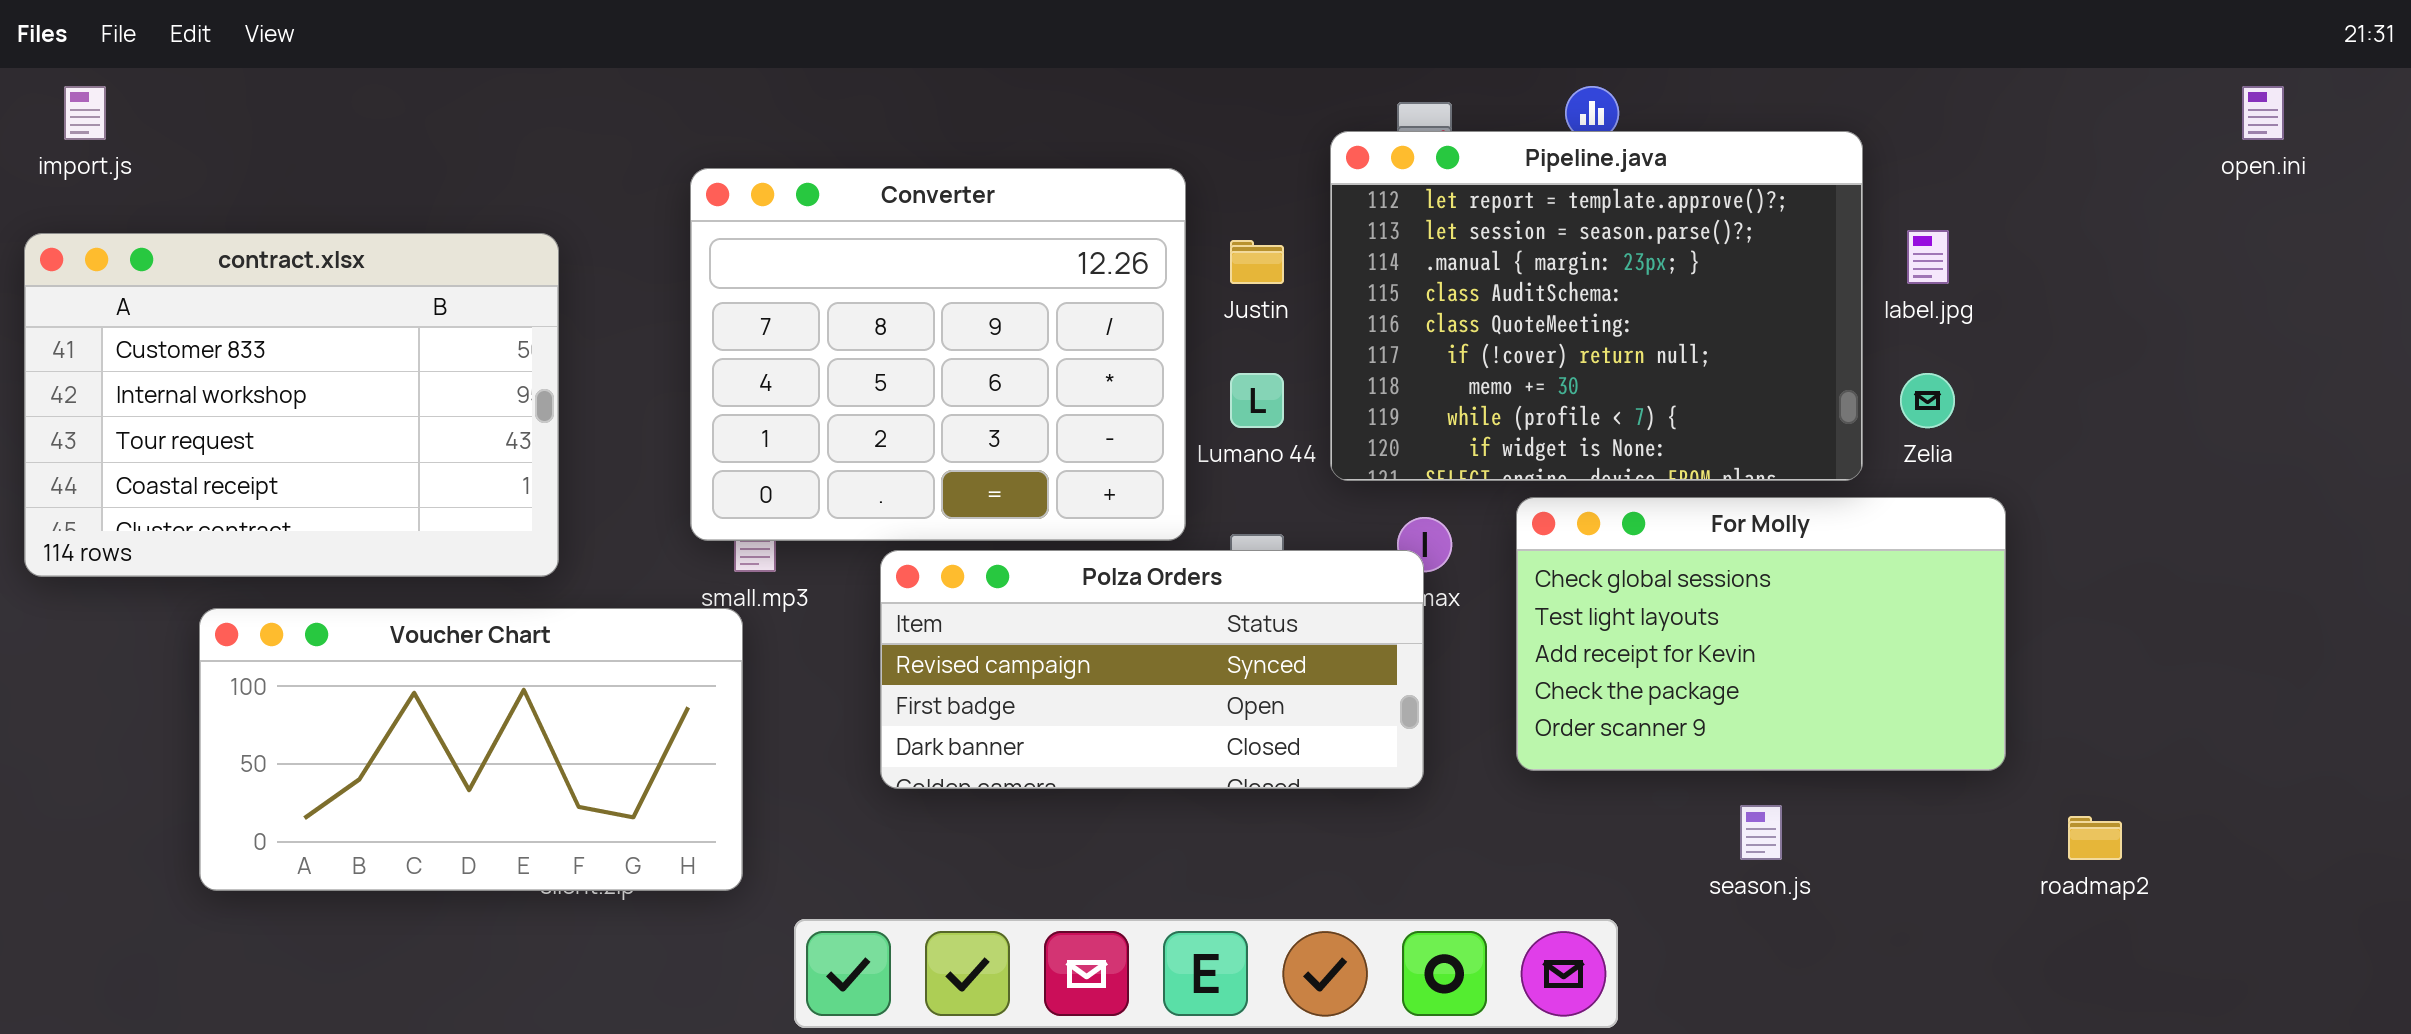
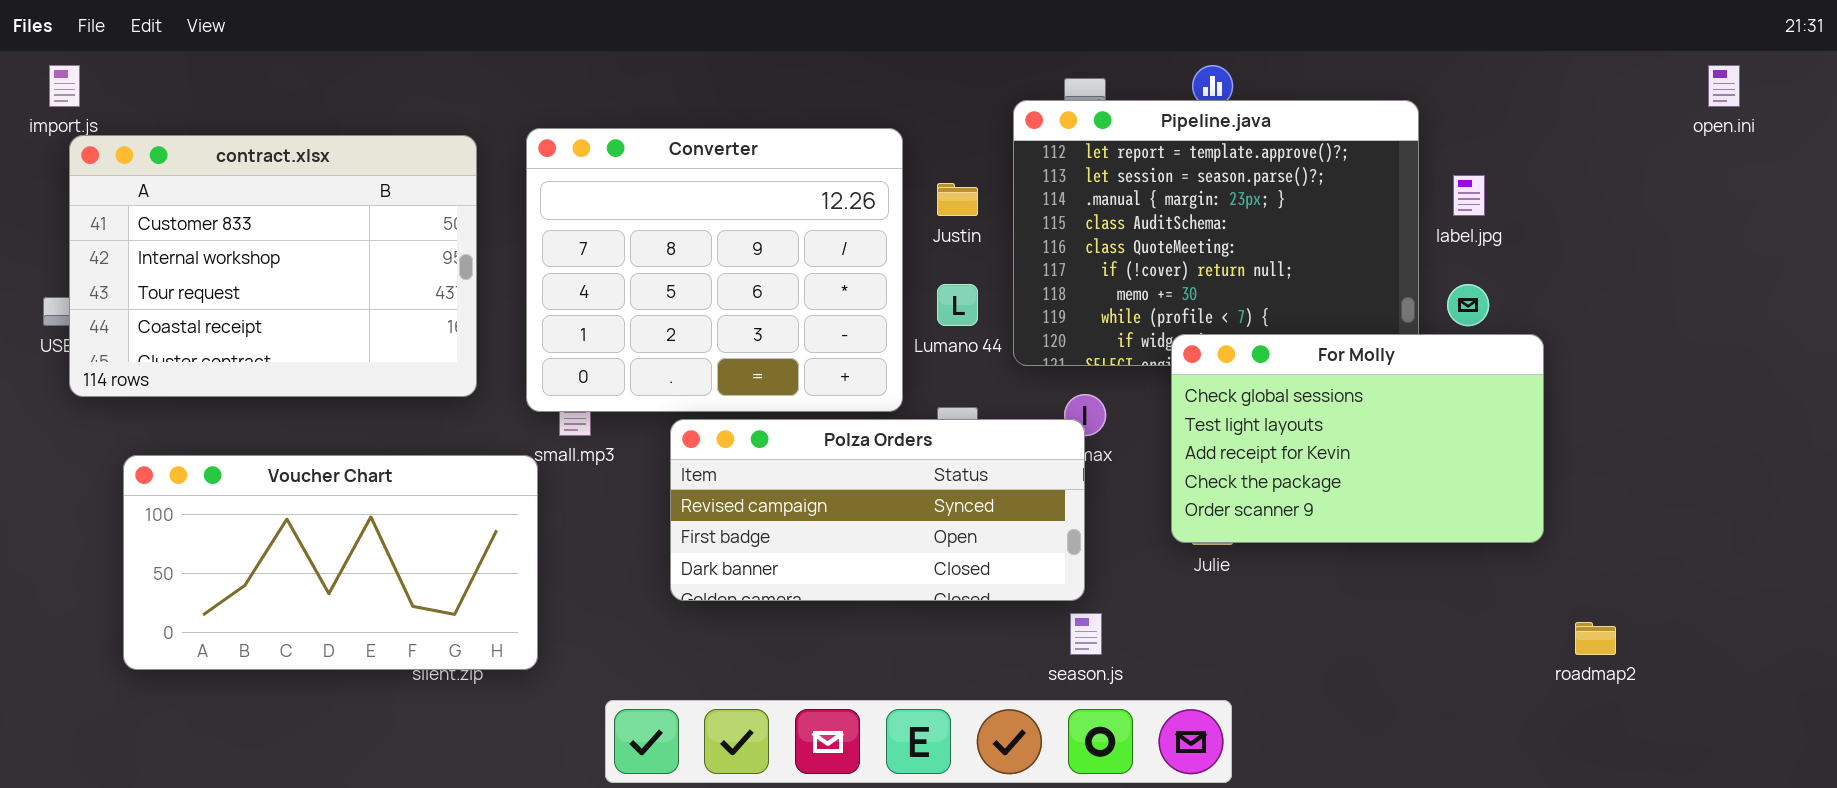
contract.xlsx: [24,233,559,577] -> [69,135,477,397], moved
For Molly: [1516,497,2006,771] -> [1171,334,1544,543], moved
Voucher Chart: [199,608,743,891] -> [123,455,538,670], moved
season.js: [1740,805,1782,860] -> [1070,613,1102,655], moved

